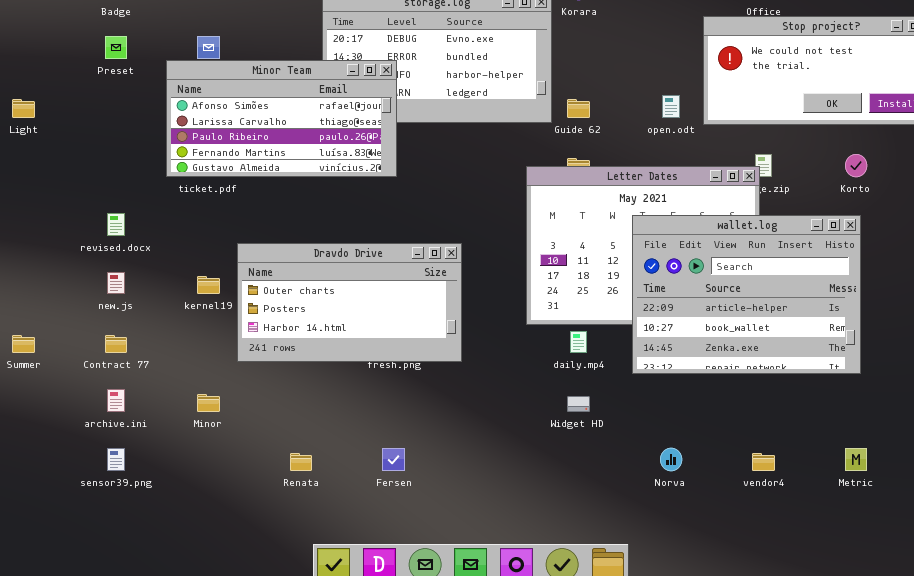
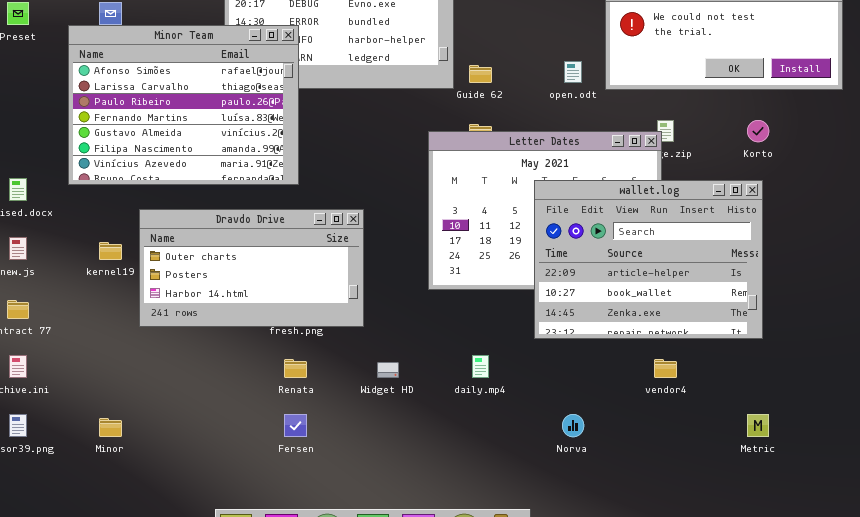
Minor Team: [166,60,397,177] -> [68,25,299,185], resized
daily.mp4: [570,331,587,353] -> [472,355,489,378], moved
Minor: [197,394,220,412] -> [99,418,122,437], moved
Widget HD: [567,396,590,412] -> [377,362,399,378], moved
Renata: [290,453,312,471] -> [284,359,307,378], moved
vendor4: [752,453,775,471] -> [654,359,677,378], moved

